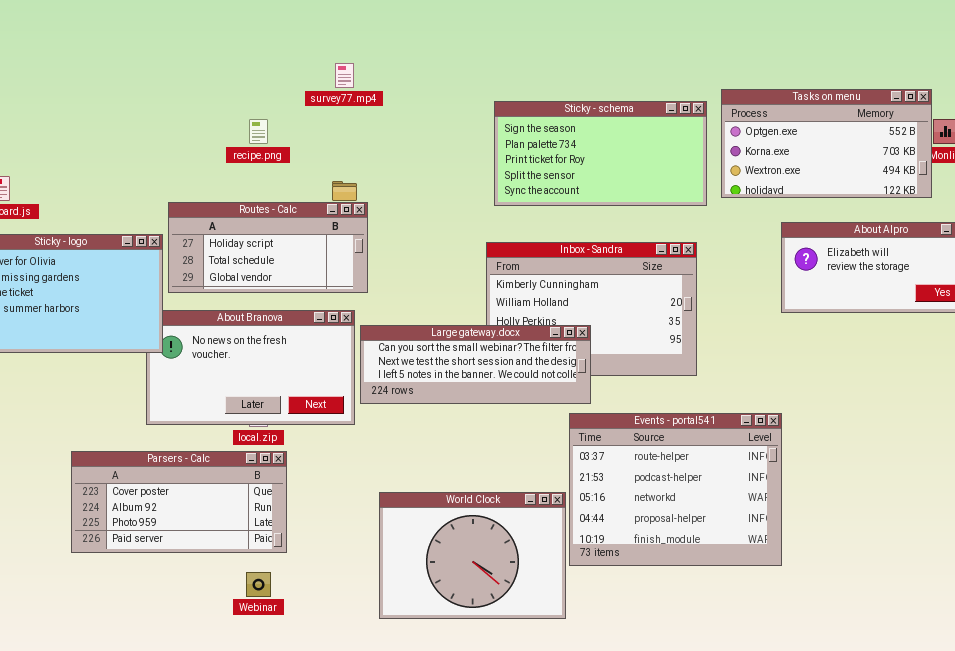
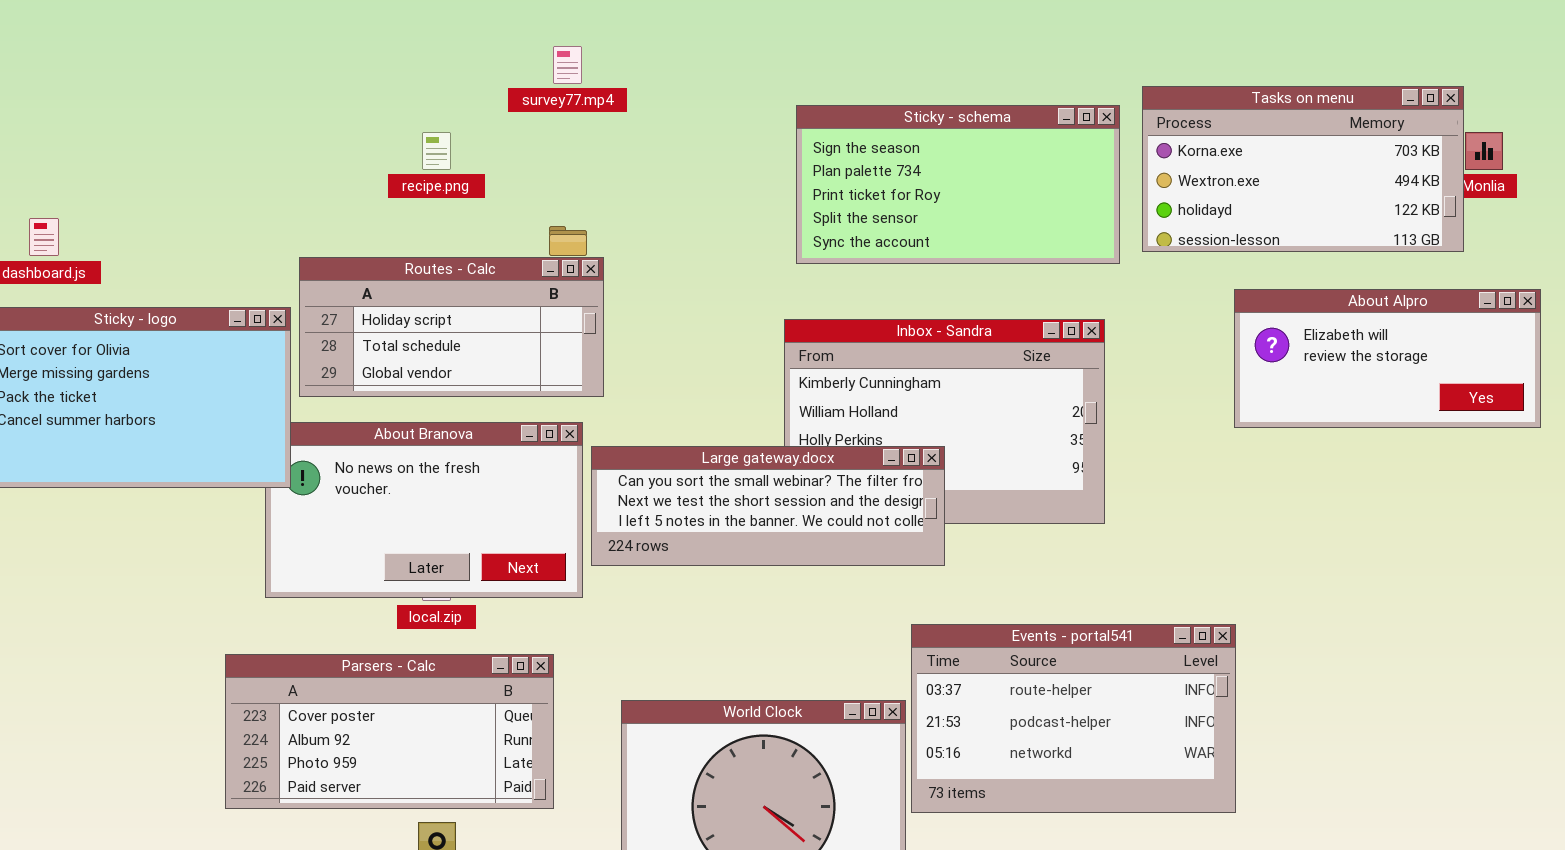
Tasks on menu: [721,89,932,198] -> [1142,86,1464,252], scrolled down 1 row
Events - portal541: [569,413,782,566] -> [911,624,1236,813], resized
Parsers - Calc: [71,451,287,553] -> [225,654,554,809], moved

